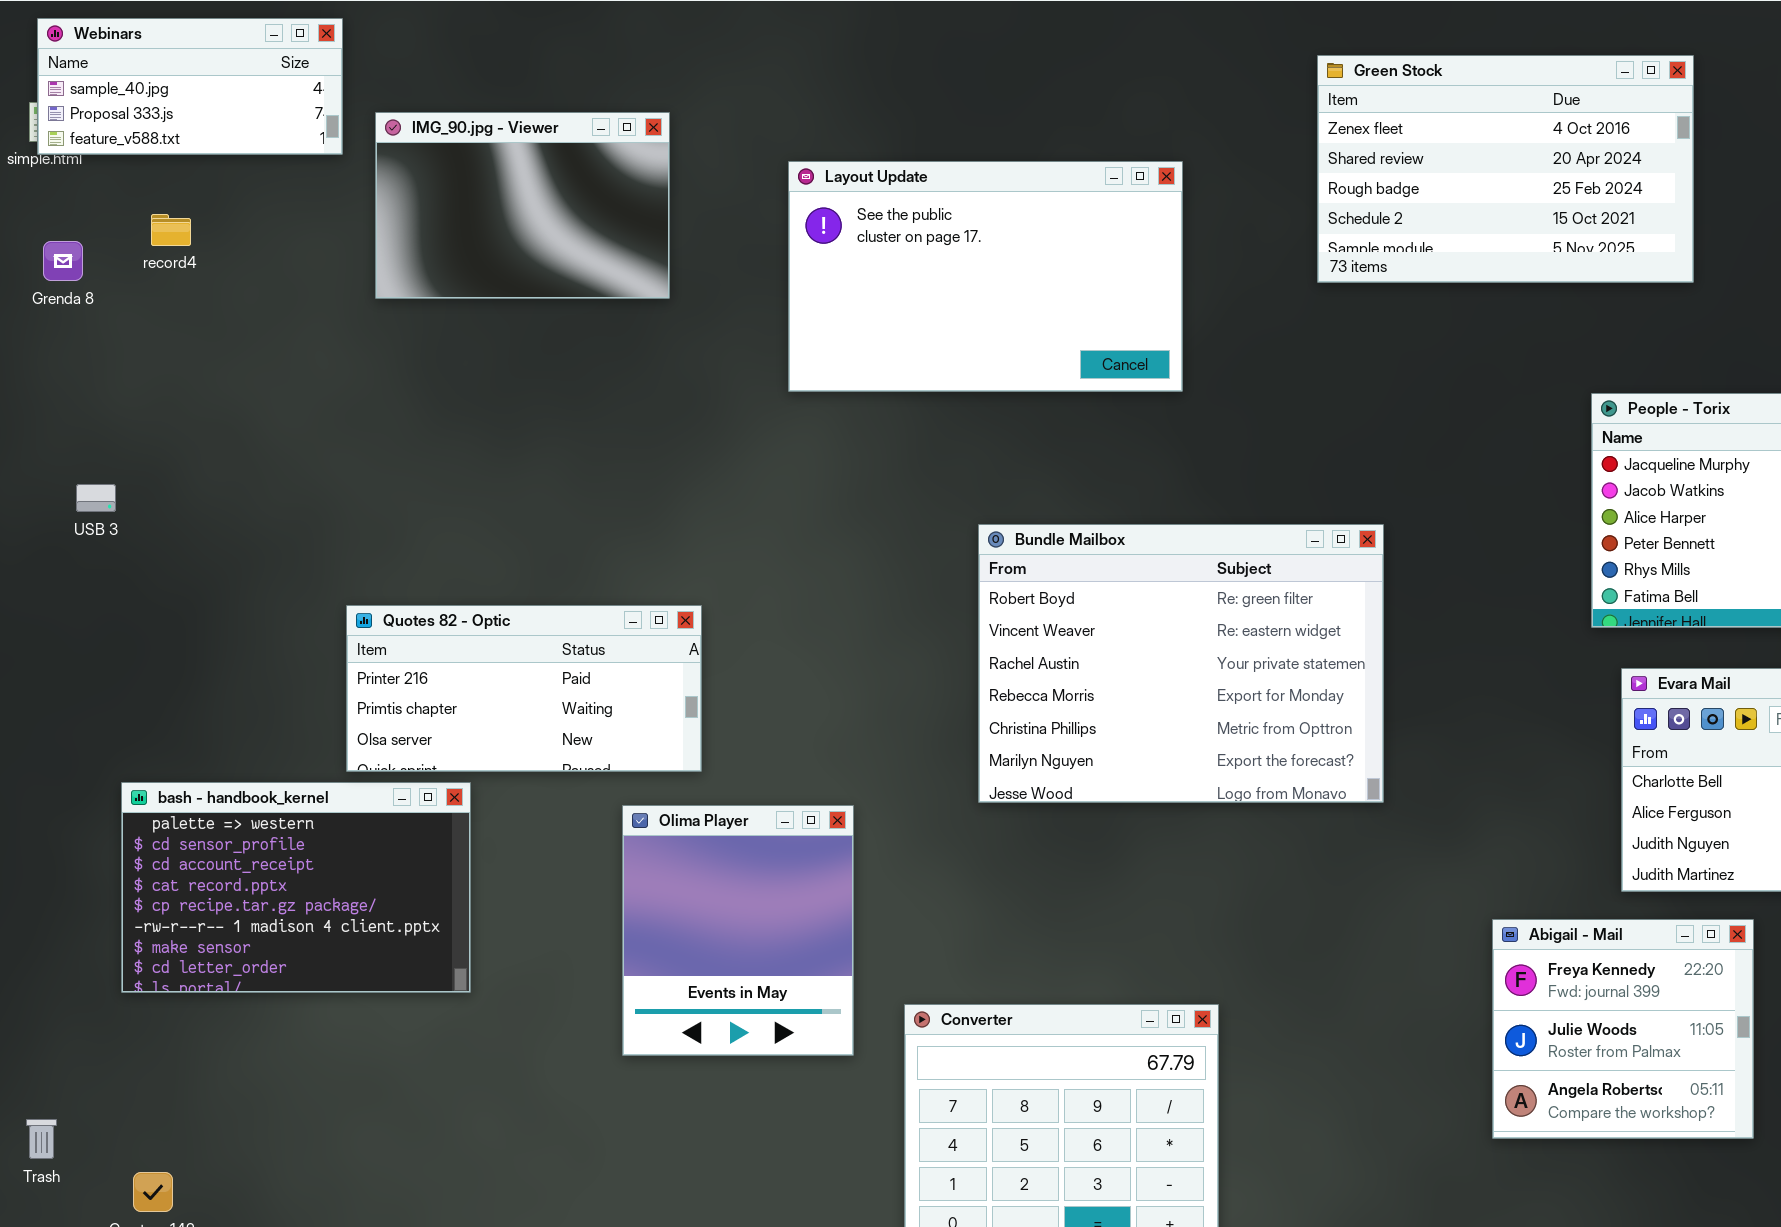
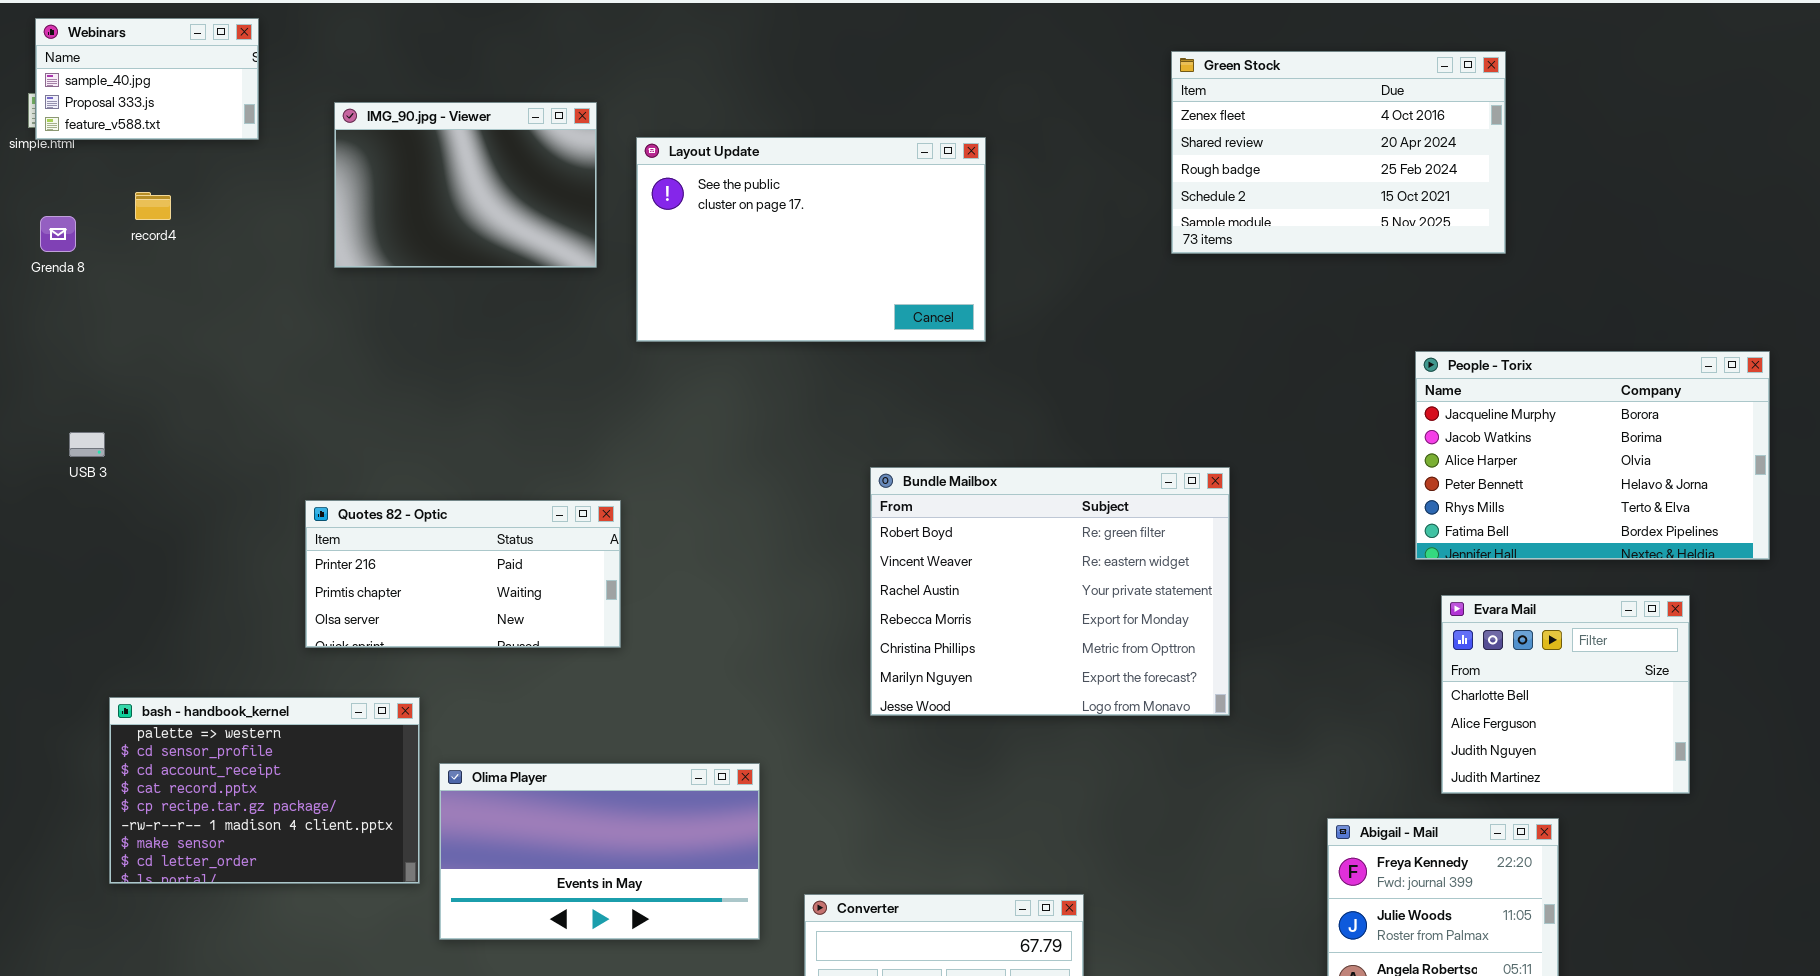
Webinars: [37,18,343,155] -> [35,18,259,140], resized
Layout Update: [788,161,1183,392] -> [636,137,986,342], moved
Quotes 82 - Optic: [346,605,702,772] -> [305,500,621,648], moved
Olima Player: [622,805,854,1056] -> [439,763,760,940], resized

